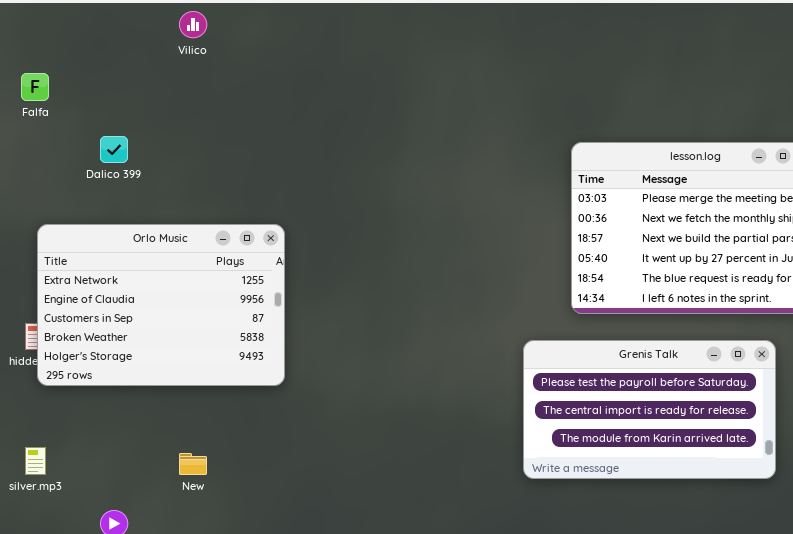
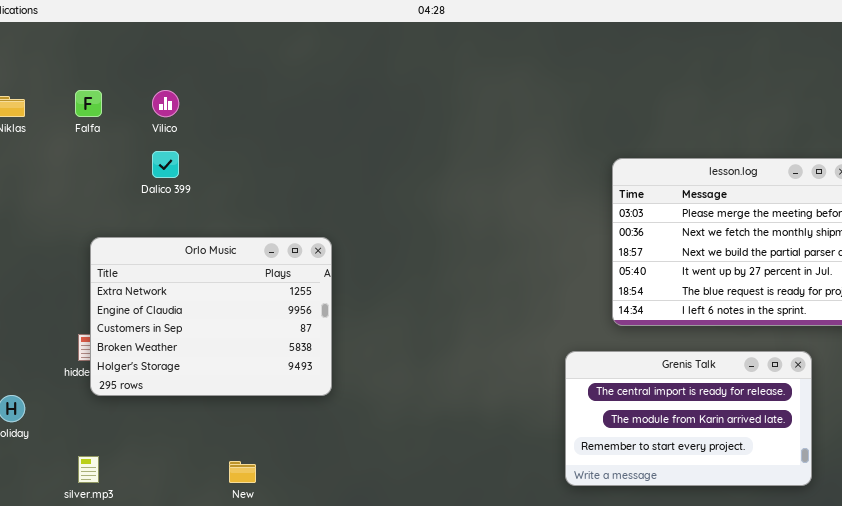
Vilico: [179,11,207,38] -> [152,90,179,117], moved
Grenis Talk: [523,340,776,479] -> [565,351,812,486], scrolled down 1 row

